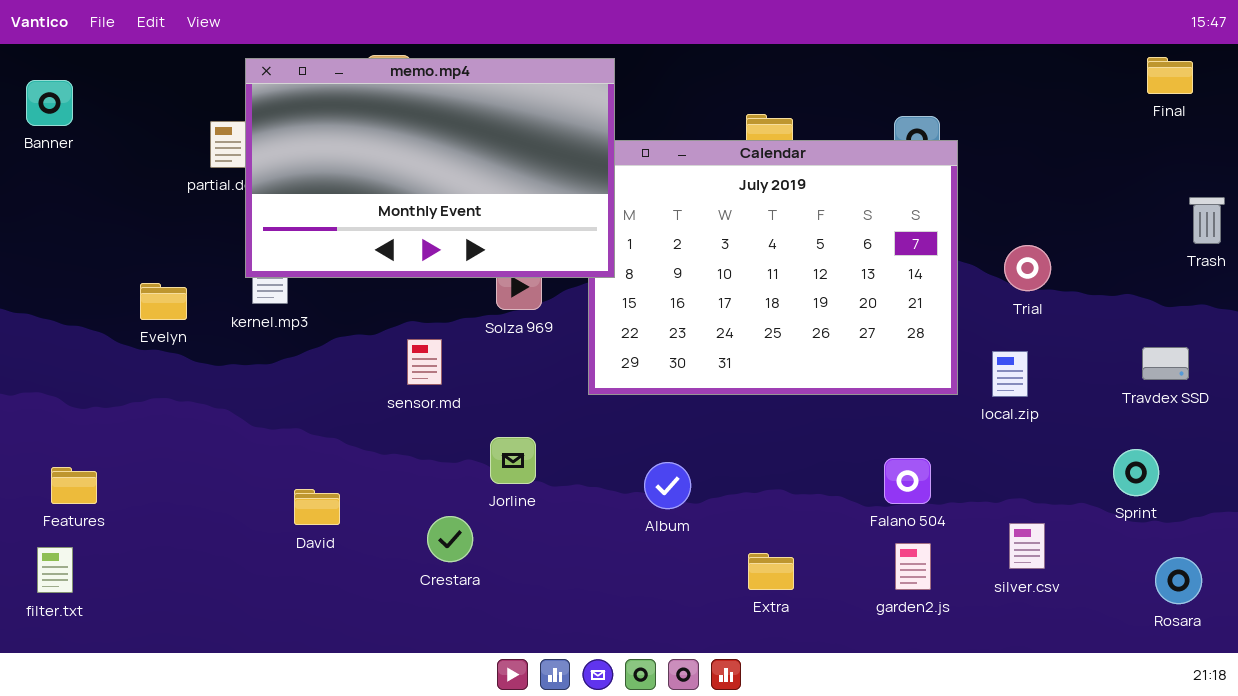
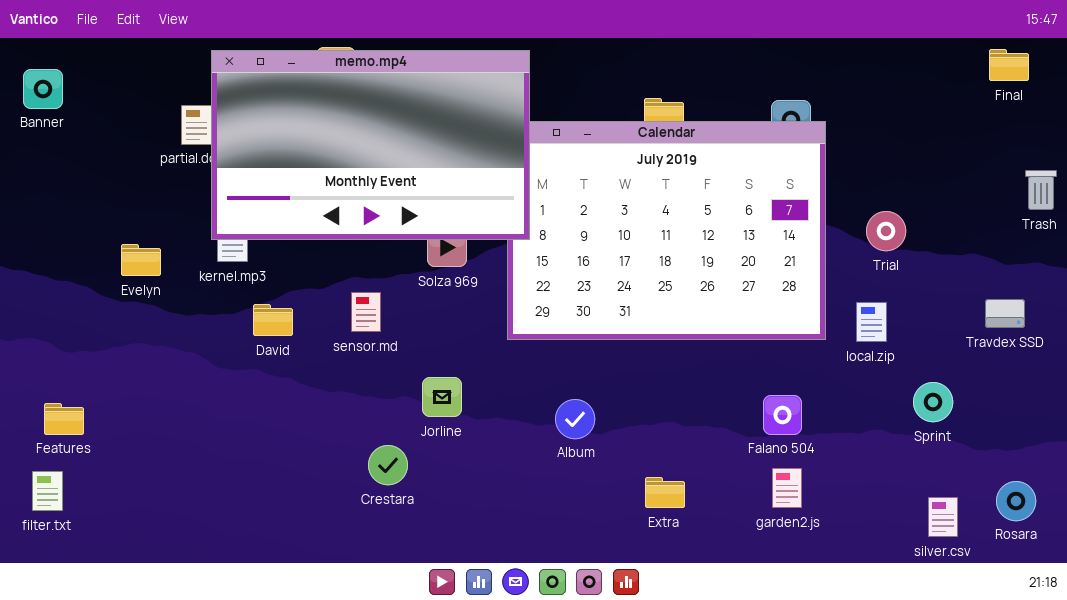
Sprint: [1113,449,1159,496] -> [913,382,953,422], moved
David: [294,489,340,525] -> [253,304,293,336], moved
silver.csv: [1009,523,1045,569] -> [928,497,958,537], moved

